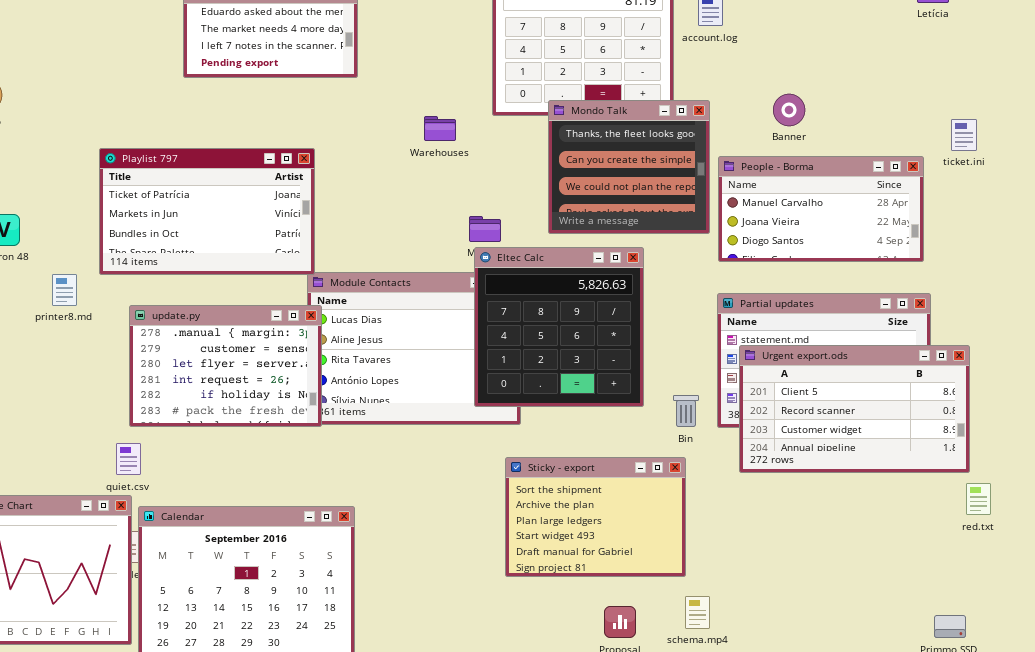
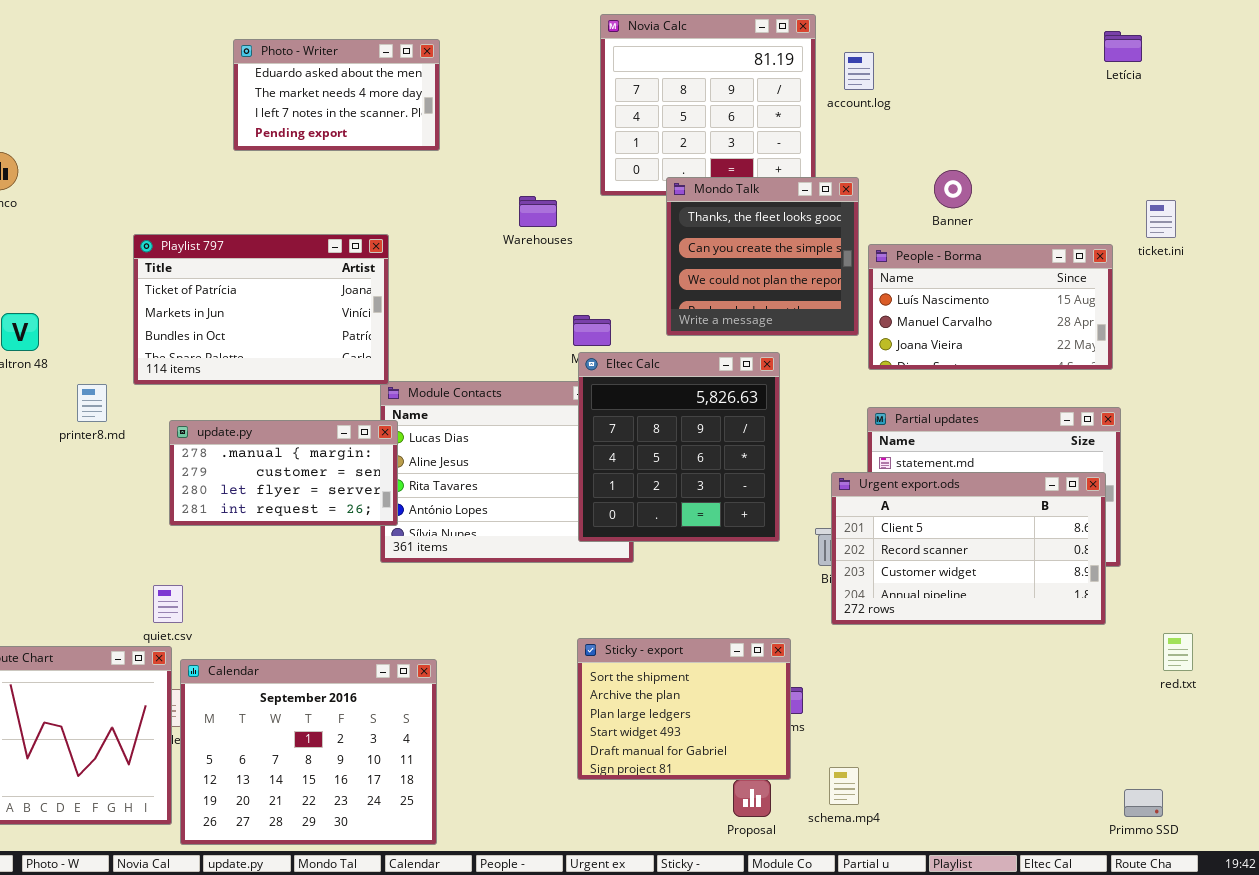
People - Borma: [718,156,924,262] -> [868,244,1113,370], scrolled up 1 row
update.py: [129,305,322,427] -> [169,420,398,526], resized
Urgent export.ods: [739,345,970,473] -> [831,472,1106,625], moved
Sticky - export: [505,457,686,577] -> [577,638,791,780], moved

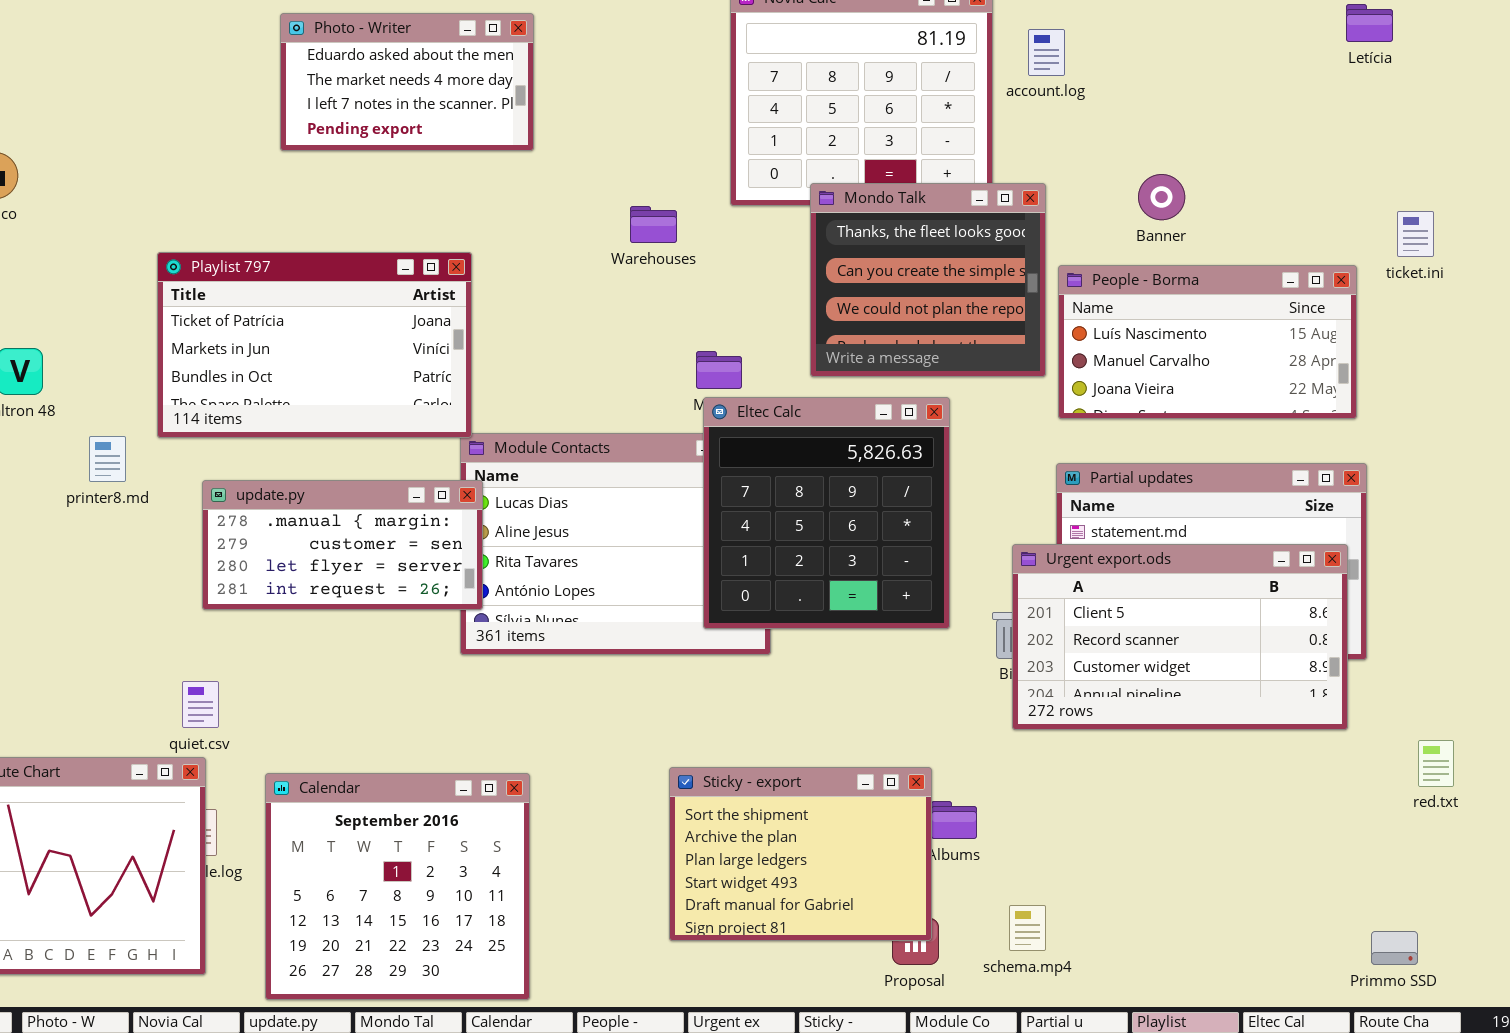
Sticky - export: [577,638,791,780] -> [669,767,932,941], moved
Calendar: [180,659,437,845] -> [265,773,530,1000], resized

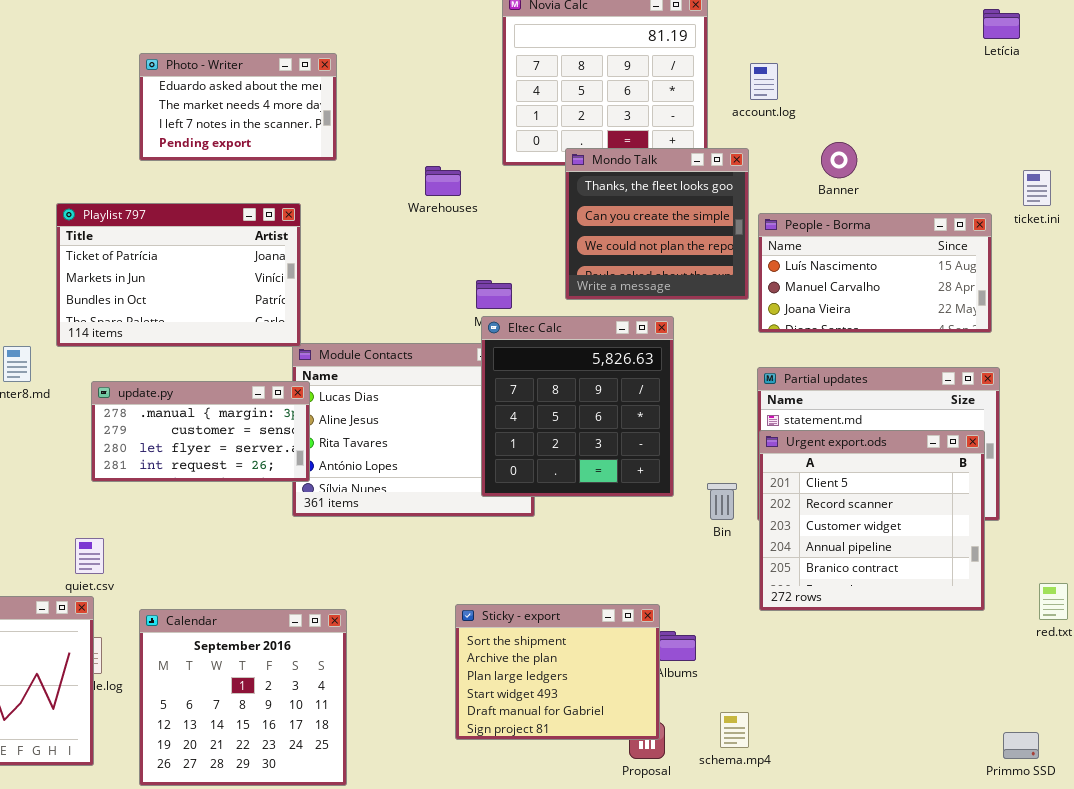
Photo - Writer: [280,13,534,151] -> [139,53,337,161], moved
account.log: [1028,29,1065,76] -> [750,63,778,100], moved
Urgent export.ods: [1012,544,1348,730] -> [759,430,985,611], resized

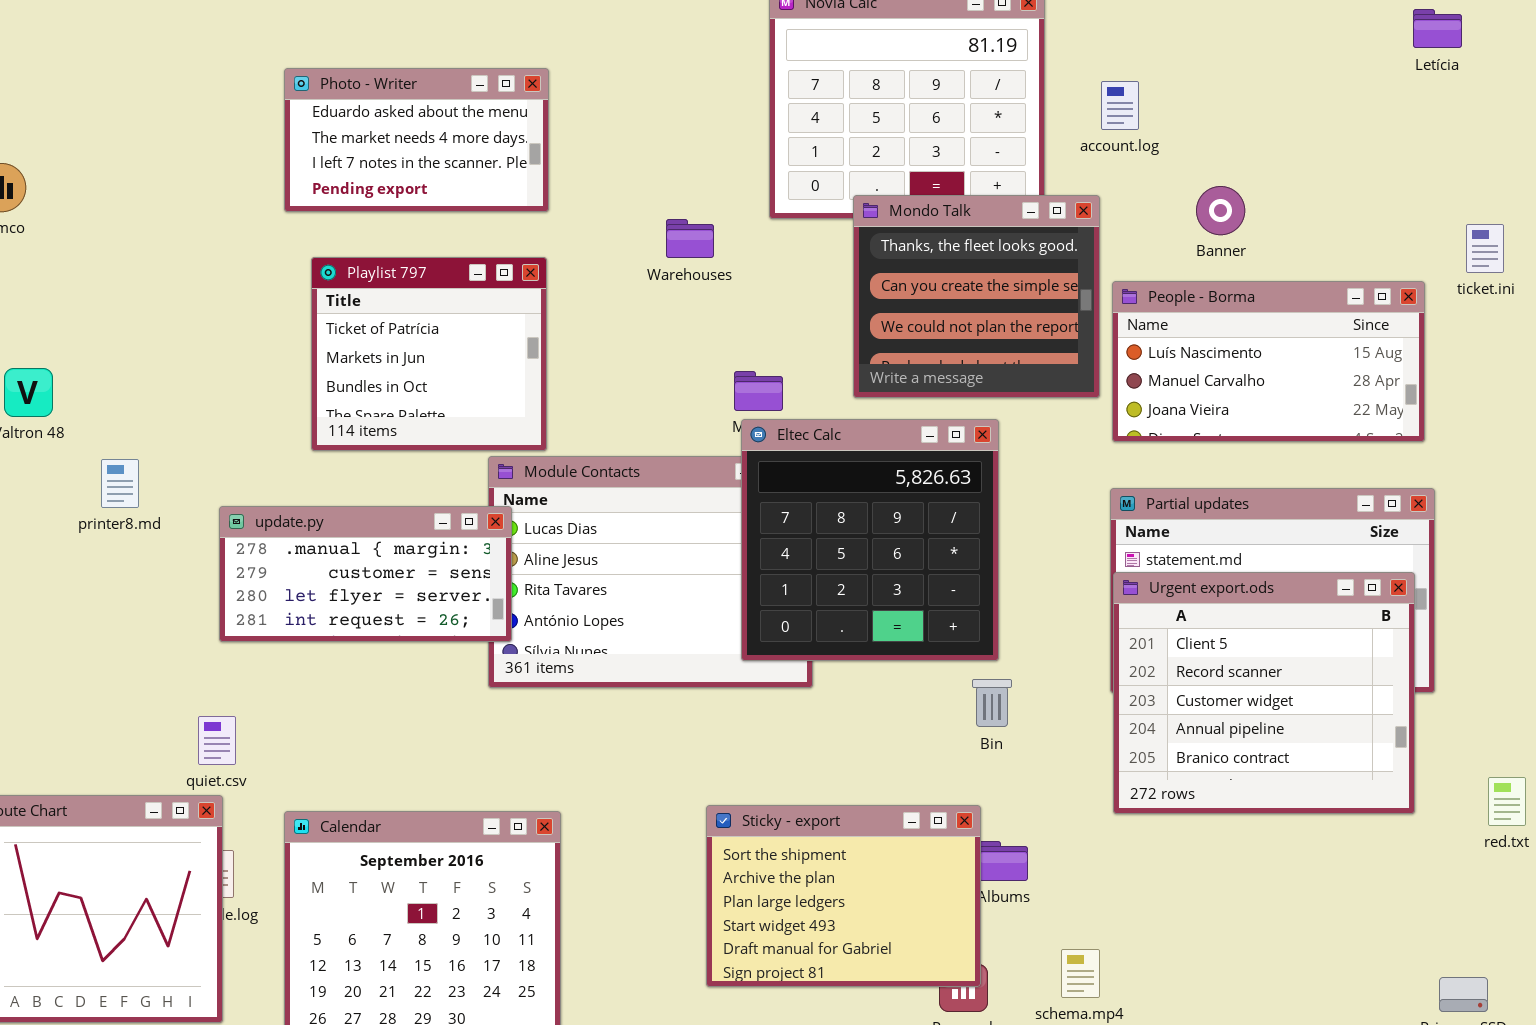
Playlist 797: [56,203,301,347] -> [311,257,547,451], moved, resized
Bin: [707,483,737,520] -> [972,679,1012,727], moved

